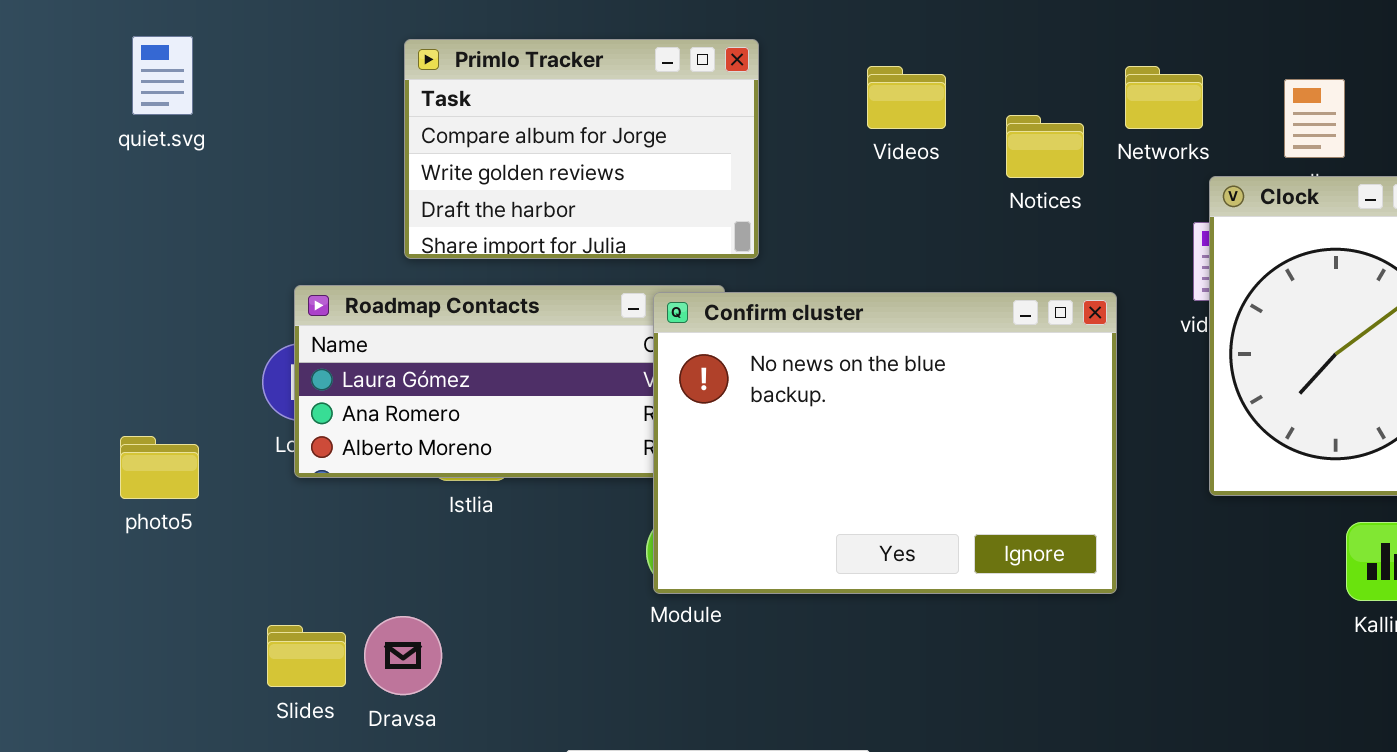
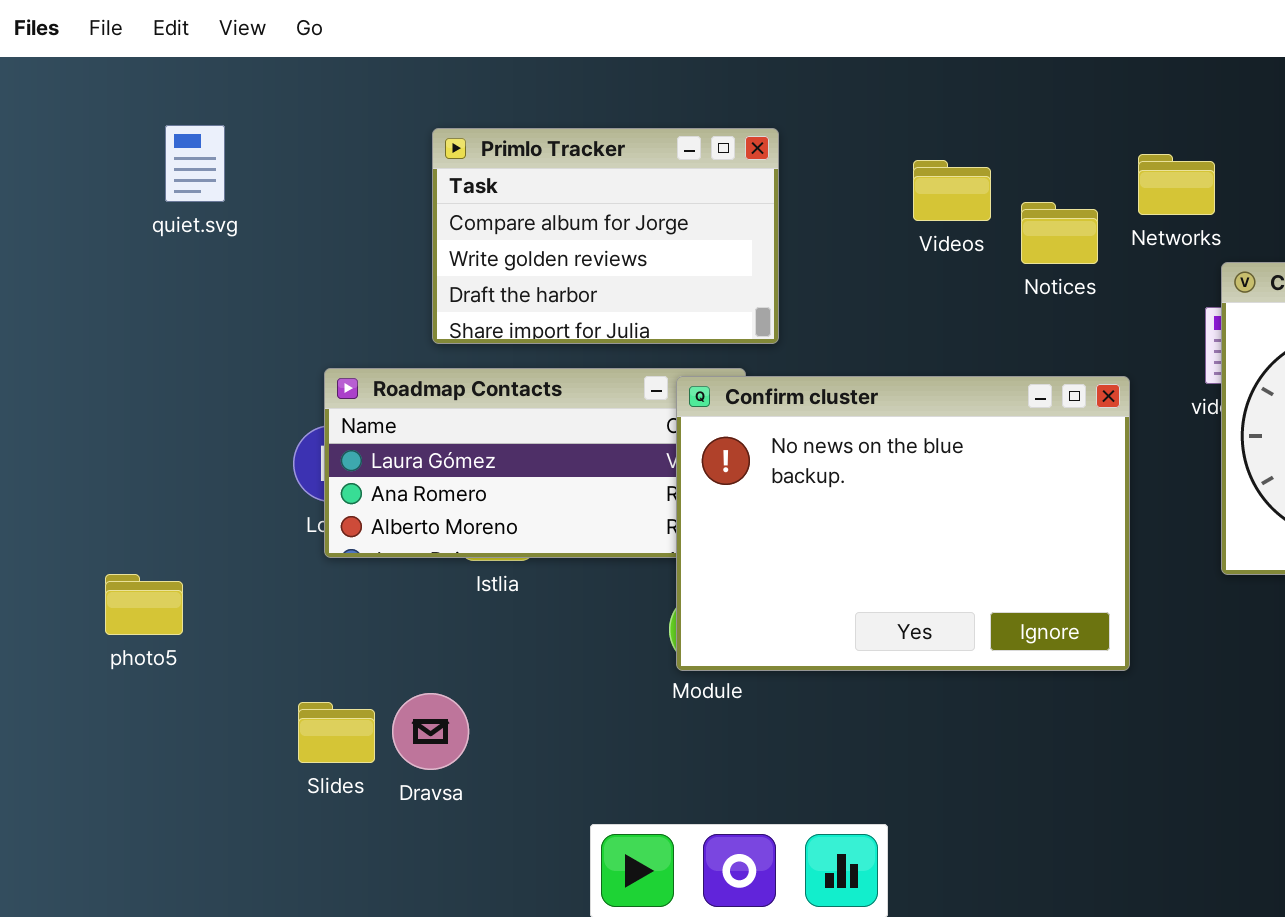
Videos: [867,66,946,129] -> [913,160,991,221], moved
photo5: [120,436,199,499] -> [105,574,183,635], moved

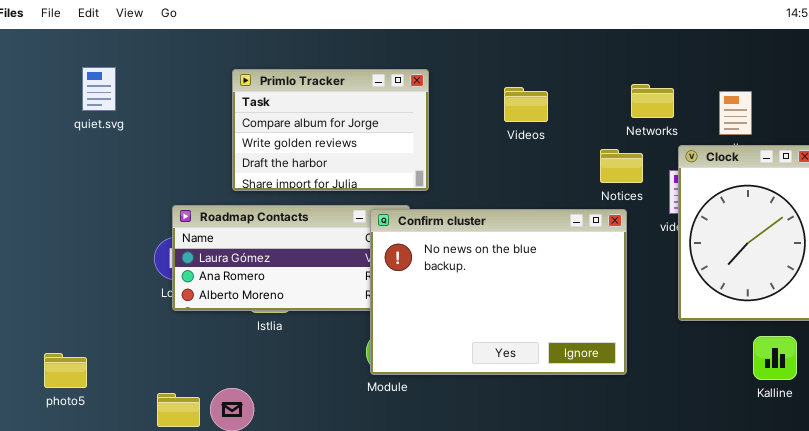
Notices: [1021,202,1098,264] -> [600,149,643,183], moved
photo5: [105,574,183,635] -> [44,353,87,388], moved

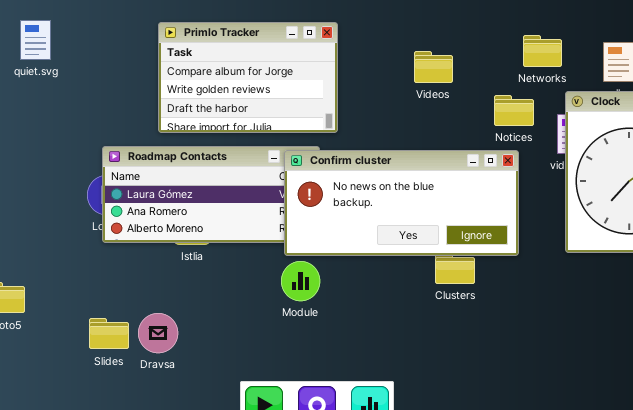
Videos: [504,87,548,122] -> [414,51,453,83], moved
Confirm cluster: [370,209,627,375] -> [284,150,519,256], resized

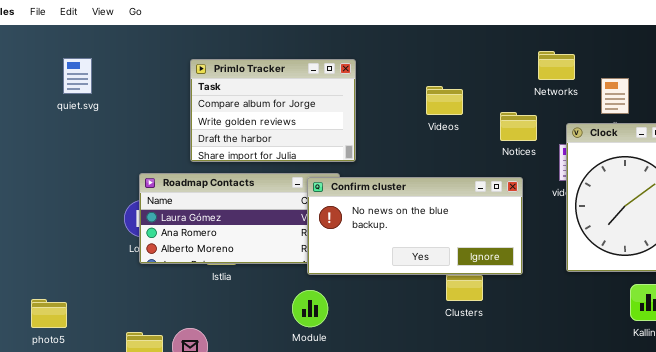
Networks: [523,35,562,67] -> [538,51,575,80], moved
Notices: [494,95,534,126] -> [500,112,537,141], moved
Module: [281,261,320,301] -> [292,290,328,327], moved

